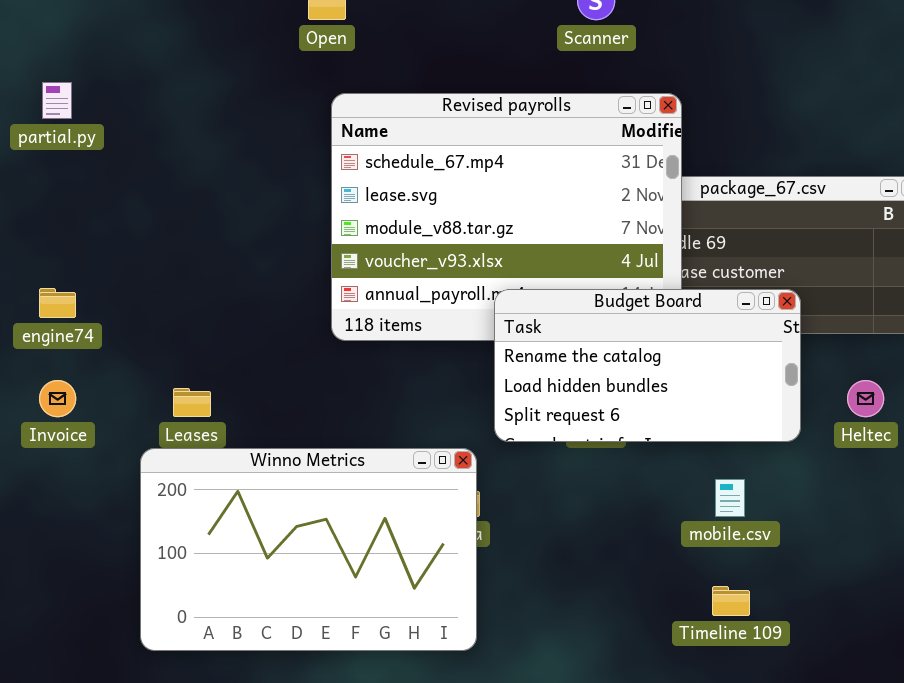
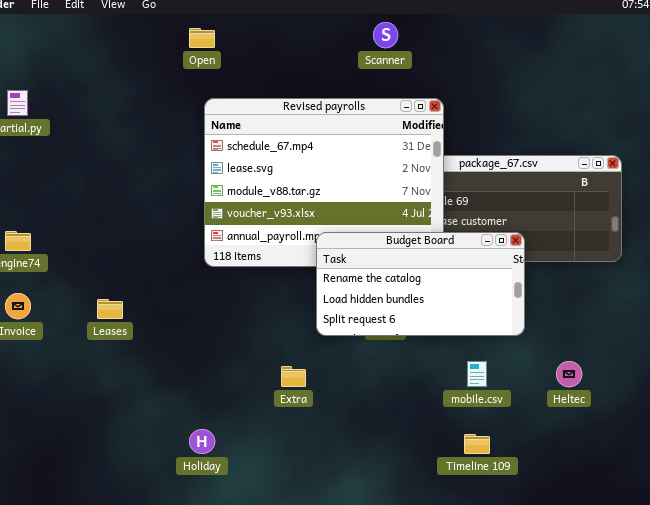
Heltec: [847,380,884,417] -> [556,361,582,387], moved
Winno Metrics: [140,448,477,651] -> none, closed

